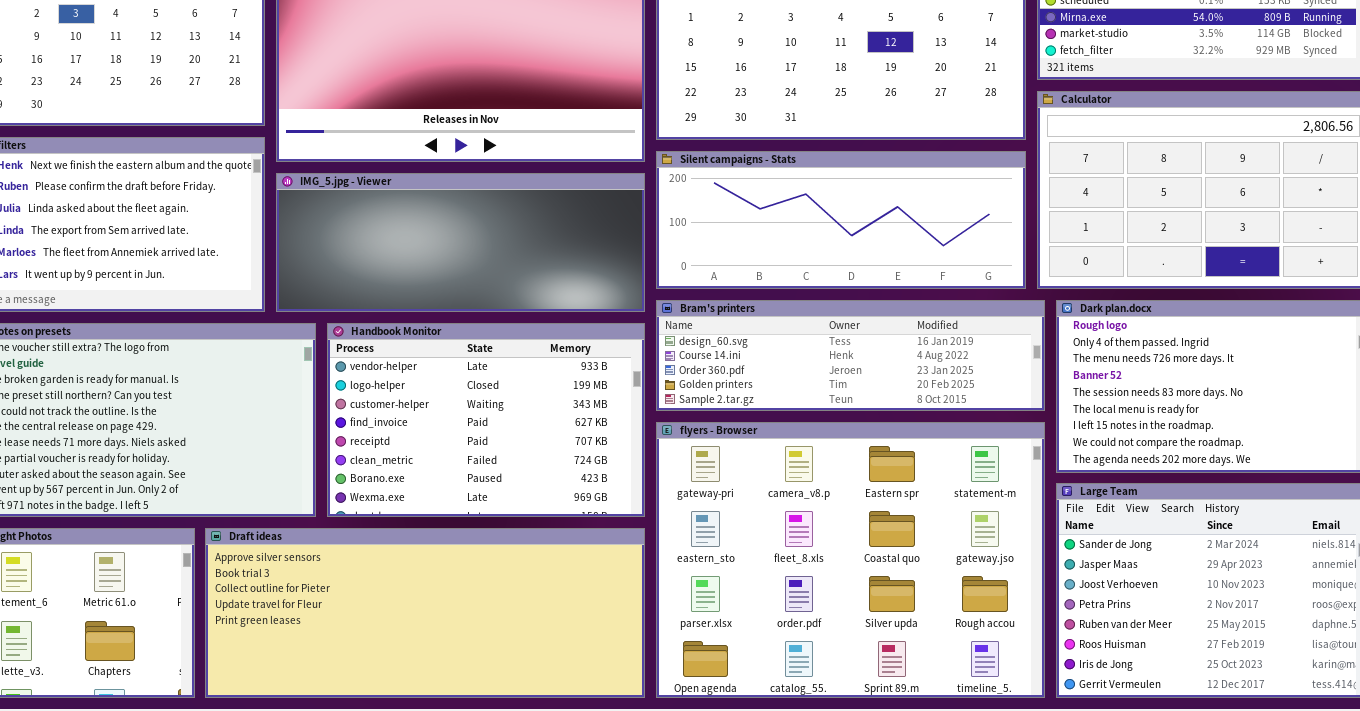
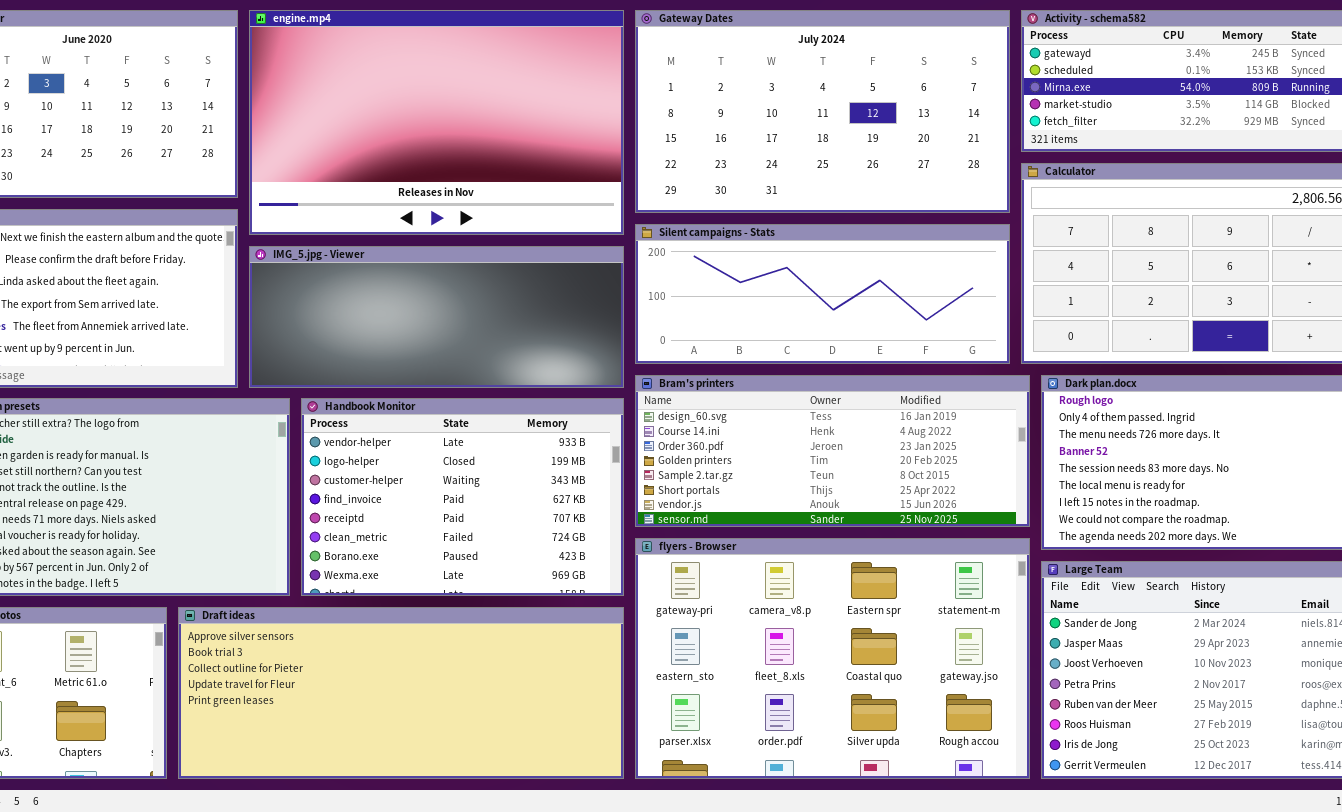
Bram's printers: [656,300,1045,411] -> [635,375,1030,527], resized
flyers - Browser: [656,422,1045,698] -> [635,538,1030,779], resized

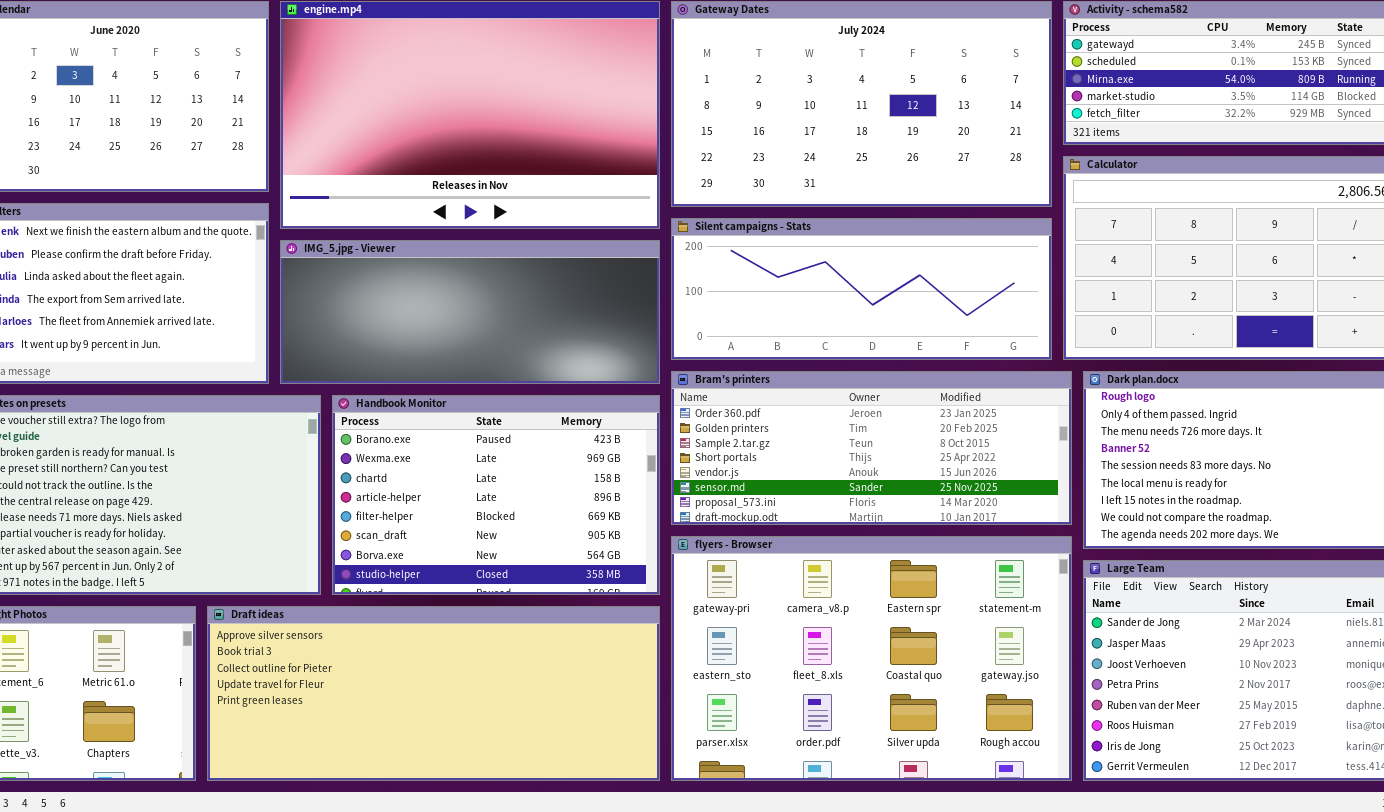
Bram's printers: [635,375,1030,527] -> [671,371,1072,525], scrolled down 2 rows
Handbook Monitor: [301,398,624,596] -> [332,395,660,595], scrolled down 6 rows

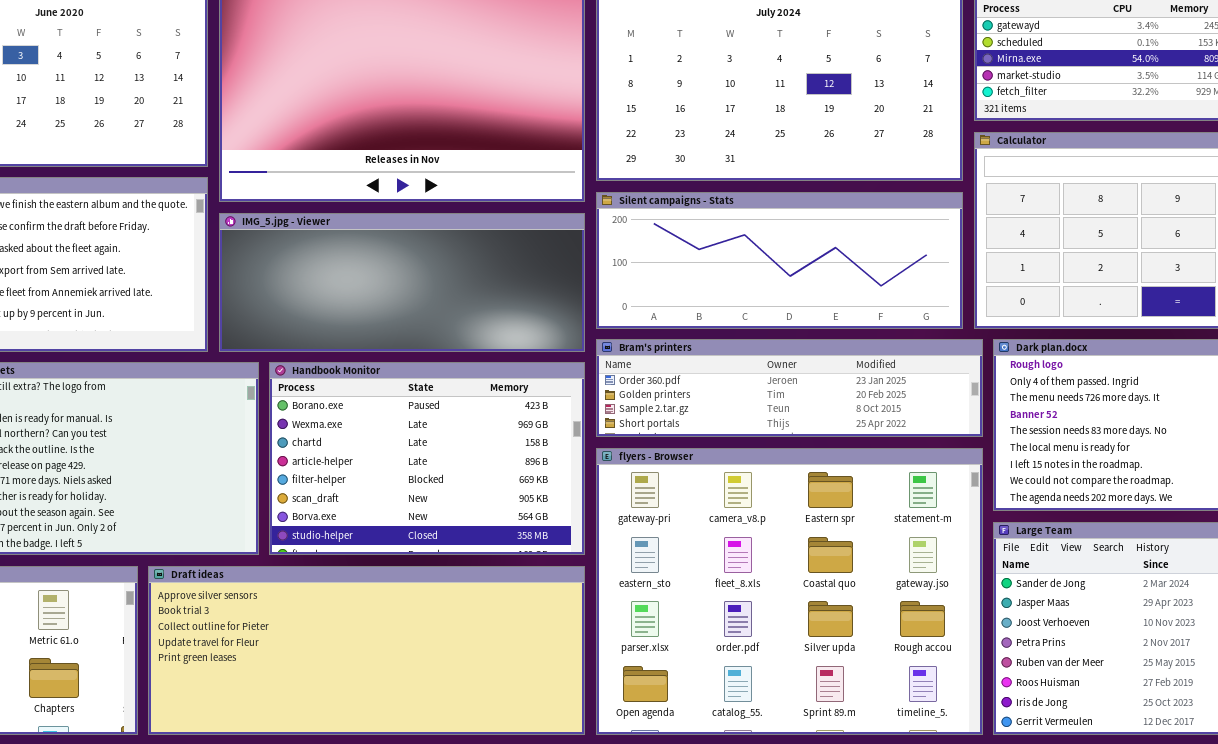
Bram's printers: [671,371,1072,525] -> [596,339,983,437], resized
flyers - Browser: [671,536,1072,781] -> [596,448,983,735], resized

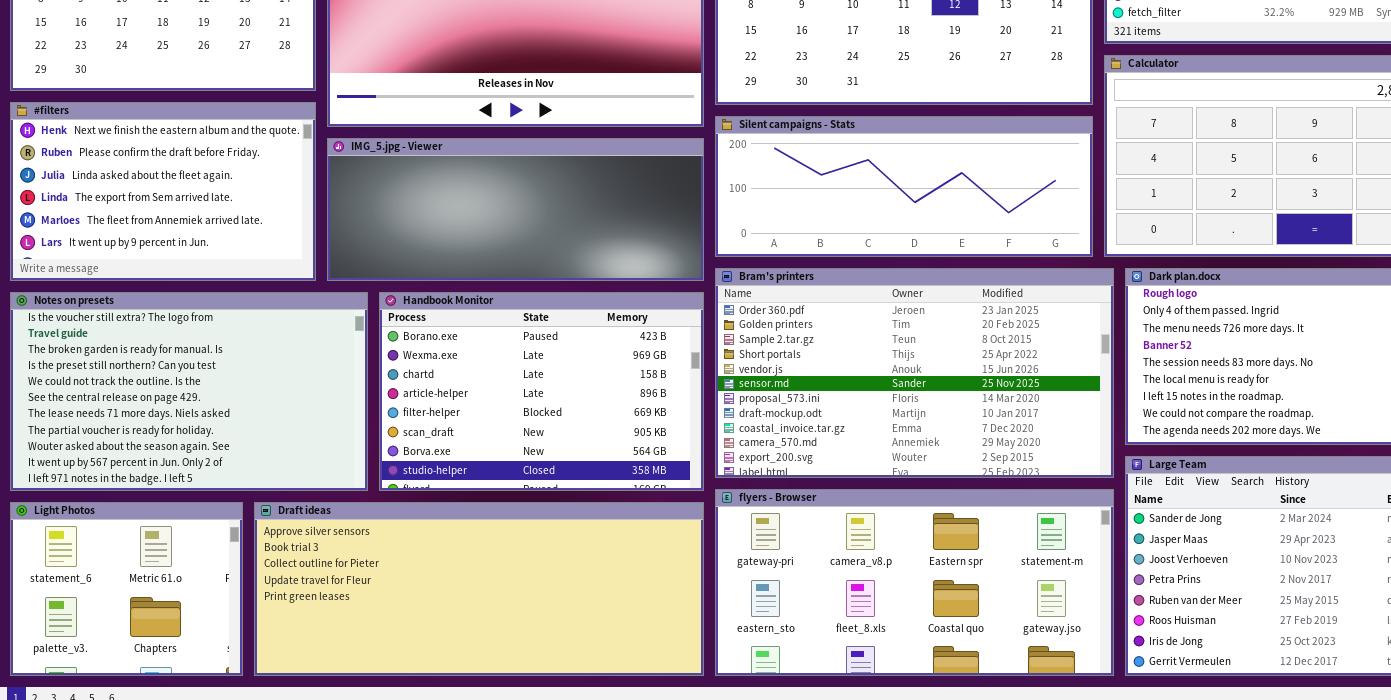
Bram's printers: [596,339,983,437] -> [715,268,1114,478], resized
flyers - Browser: [596,448,983,735] -> [715,489,1114,676], resized

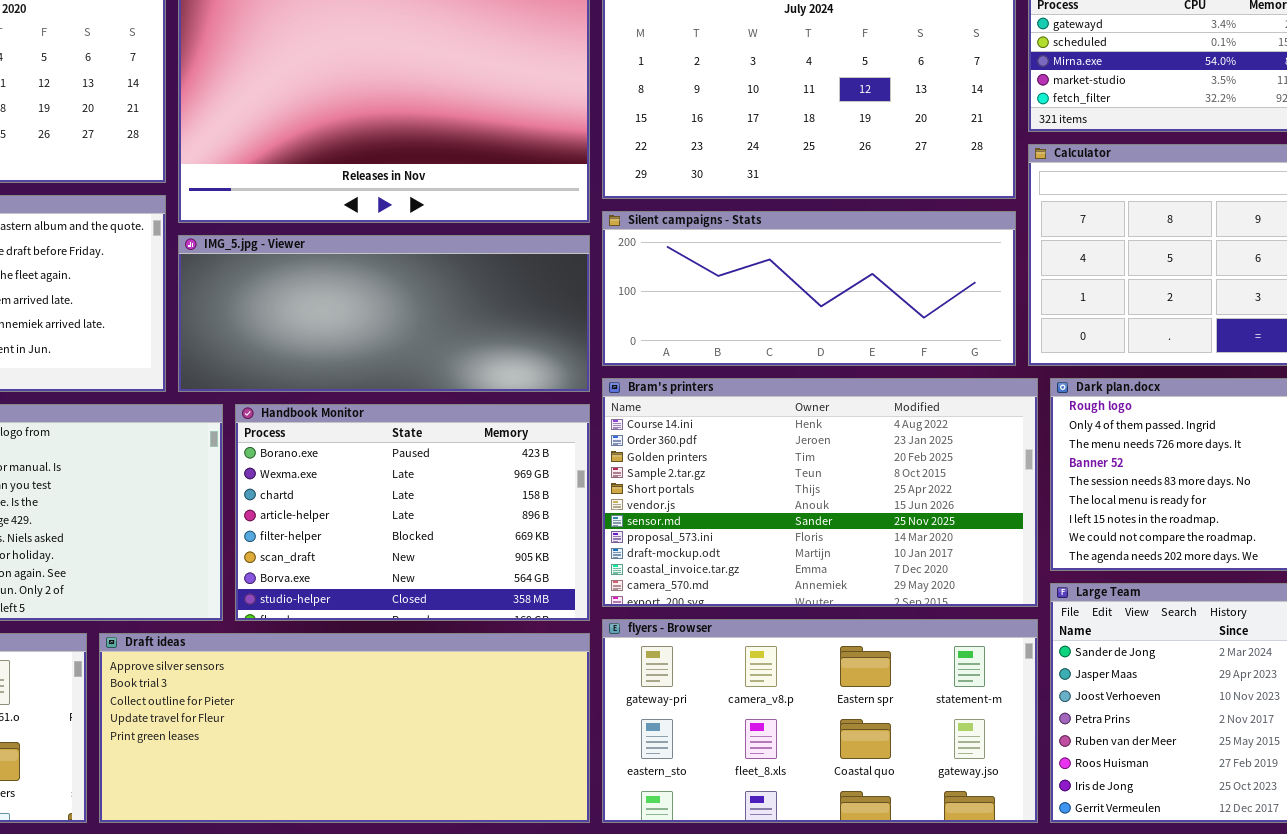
Bram's printers: [715,268,1114,478] -> [602,378,1038,607], scrolled up 1 row

